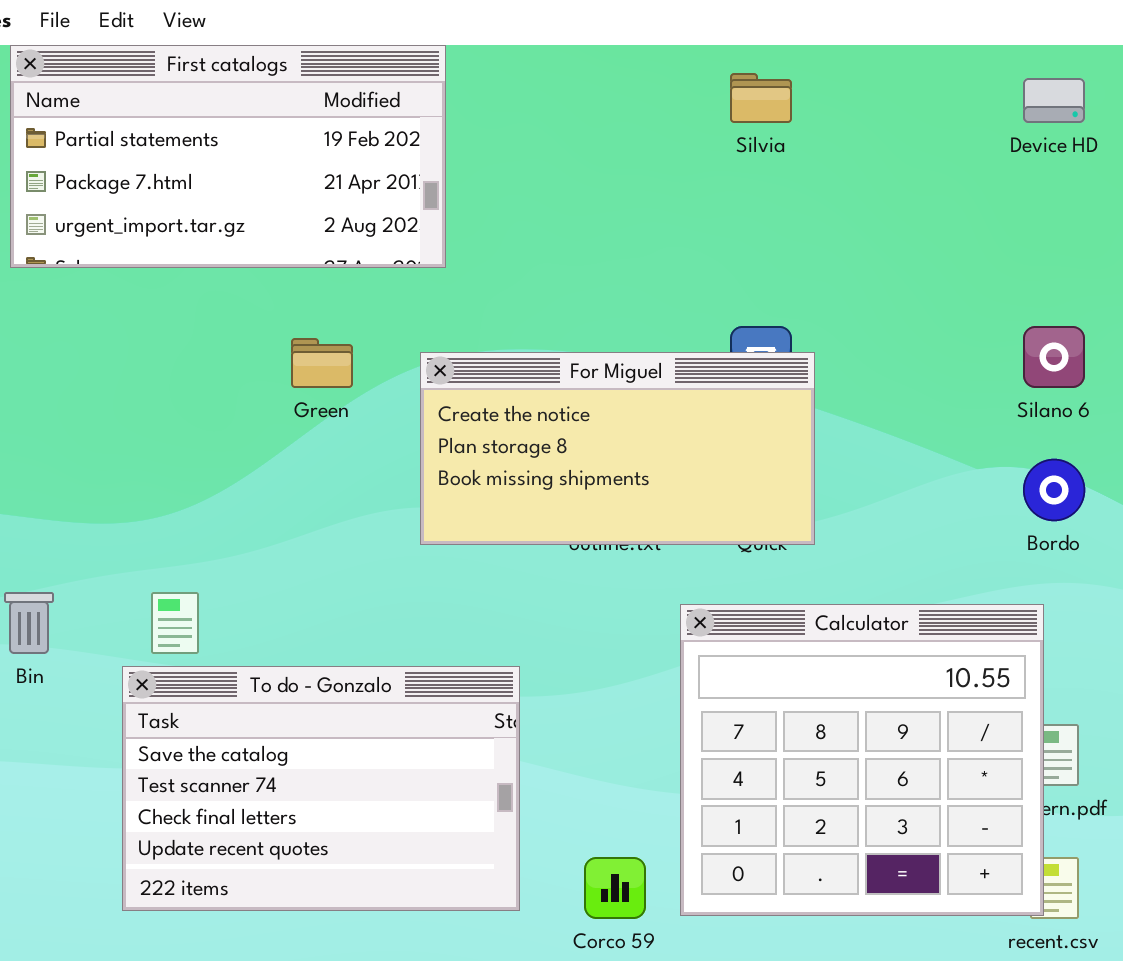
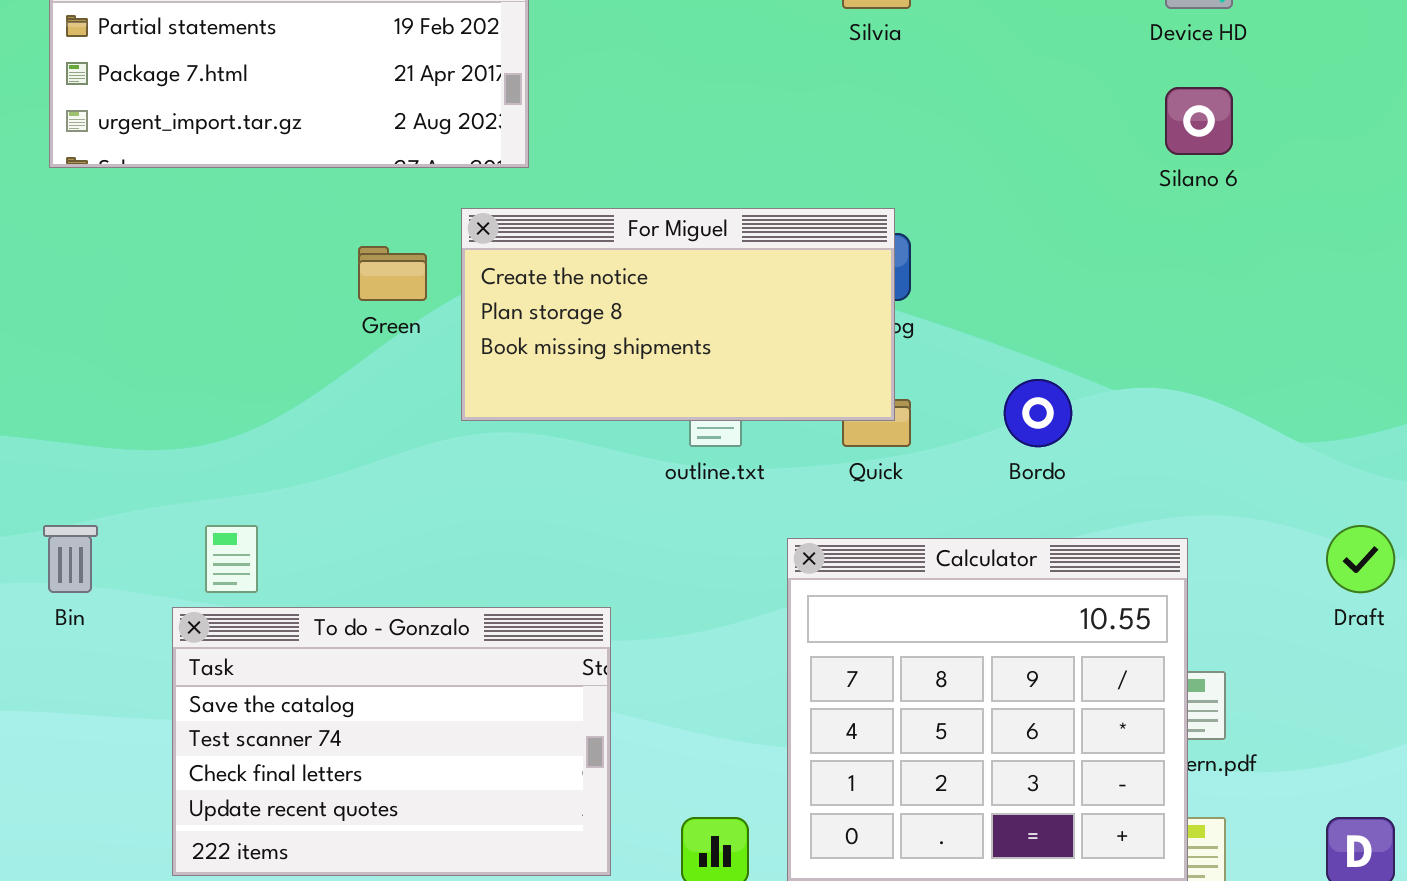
Silano 6: [1023,326,1085,388] -> [1165,87,1233,155], moved
For Miguel: [420,352,815,545] -> [461,208,895,421], moved
Bordo: [1023,459,1085,521] -> [1004,379,1072,447], moved

